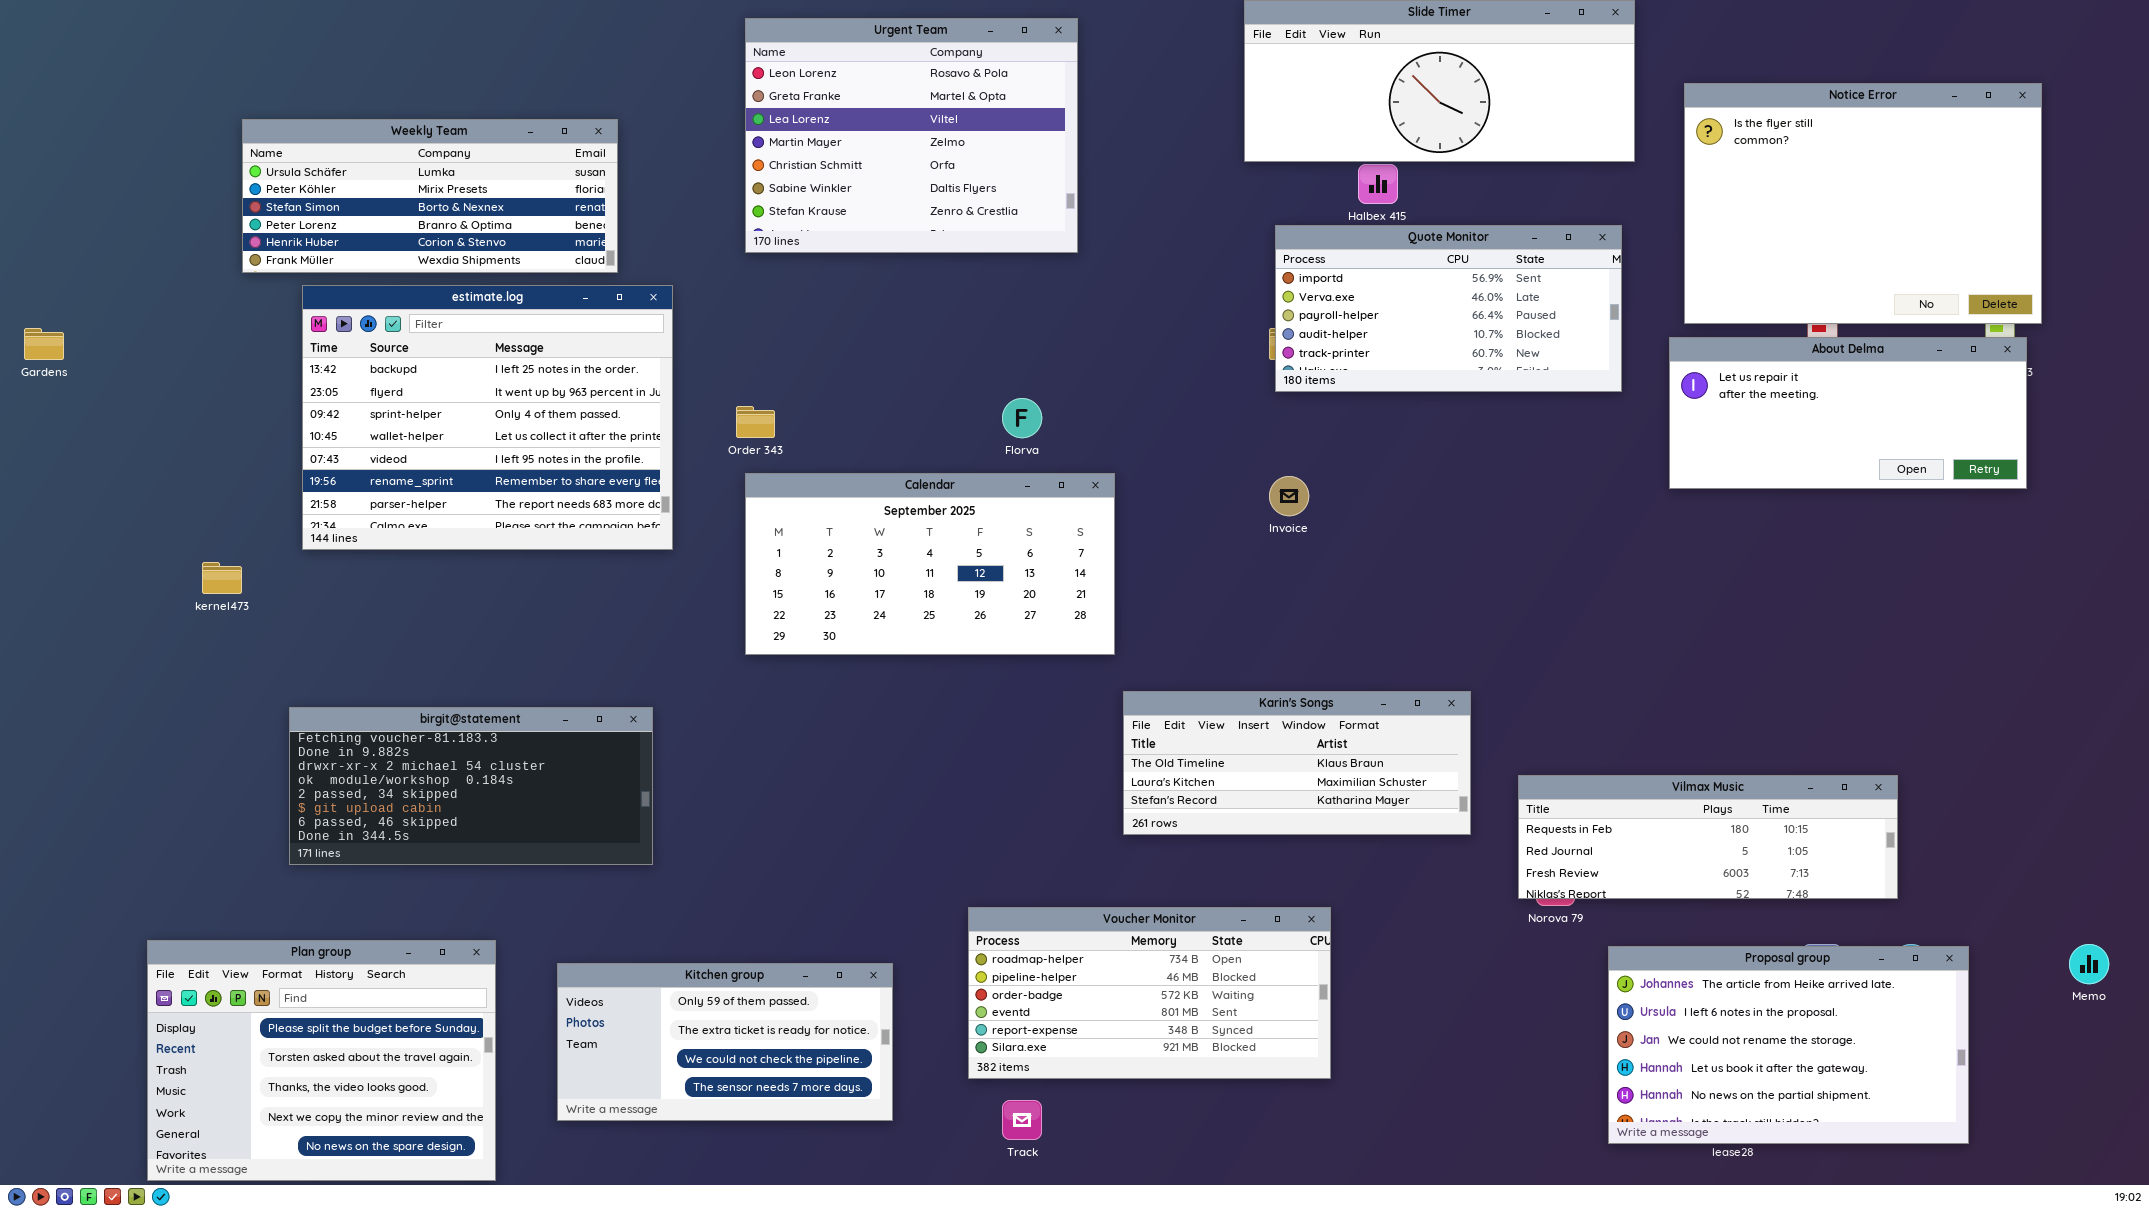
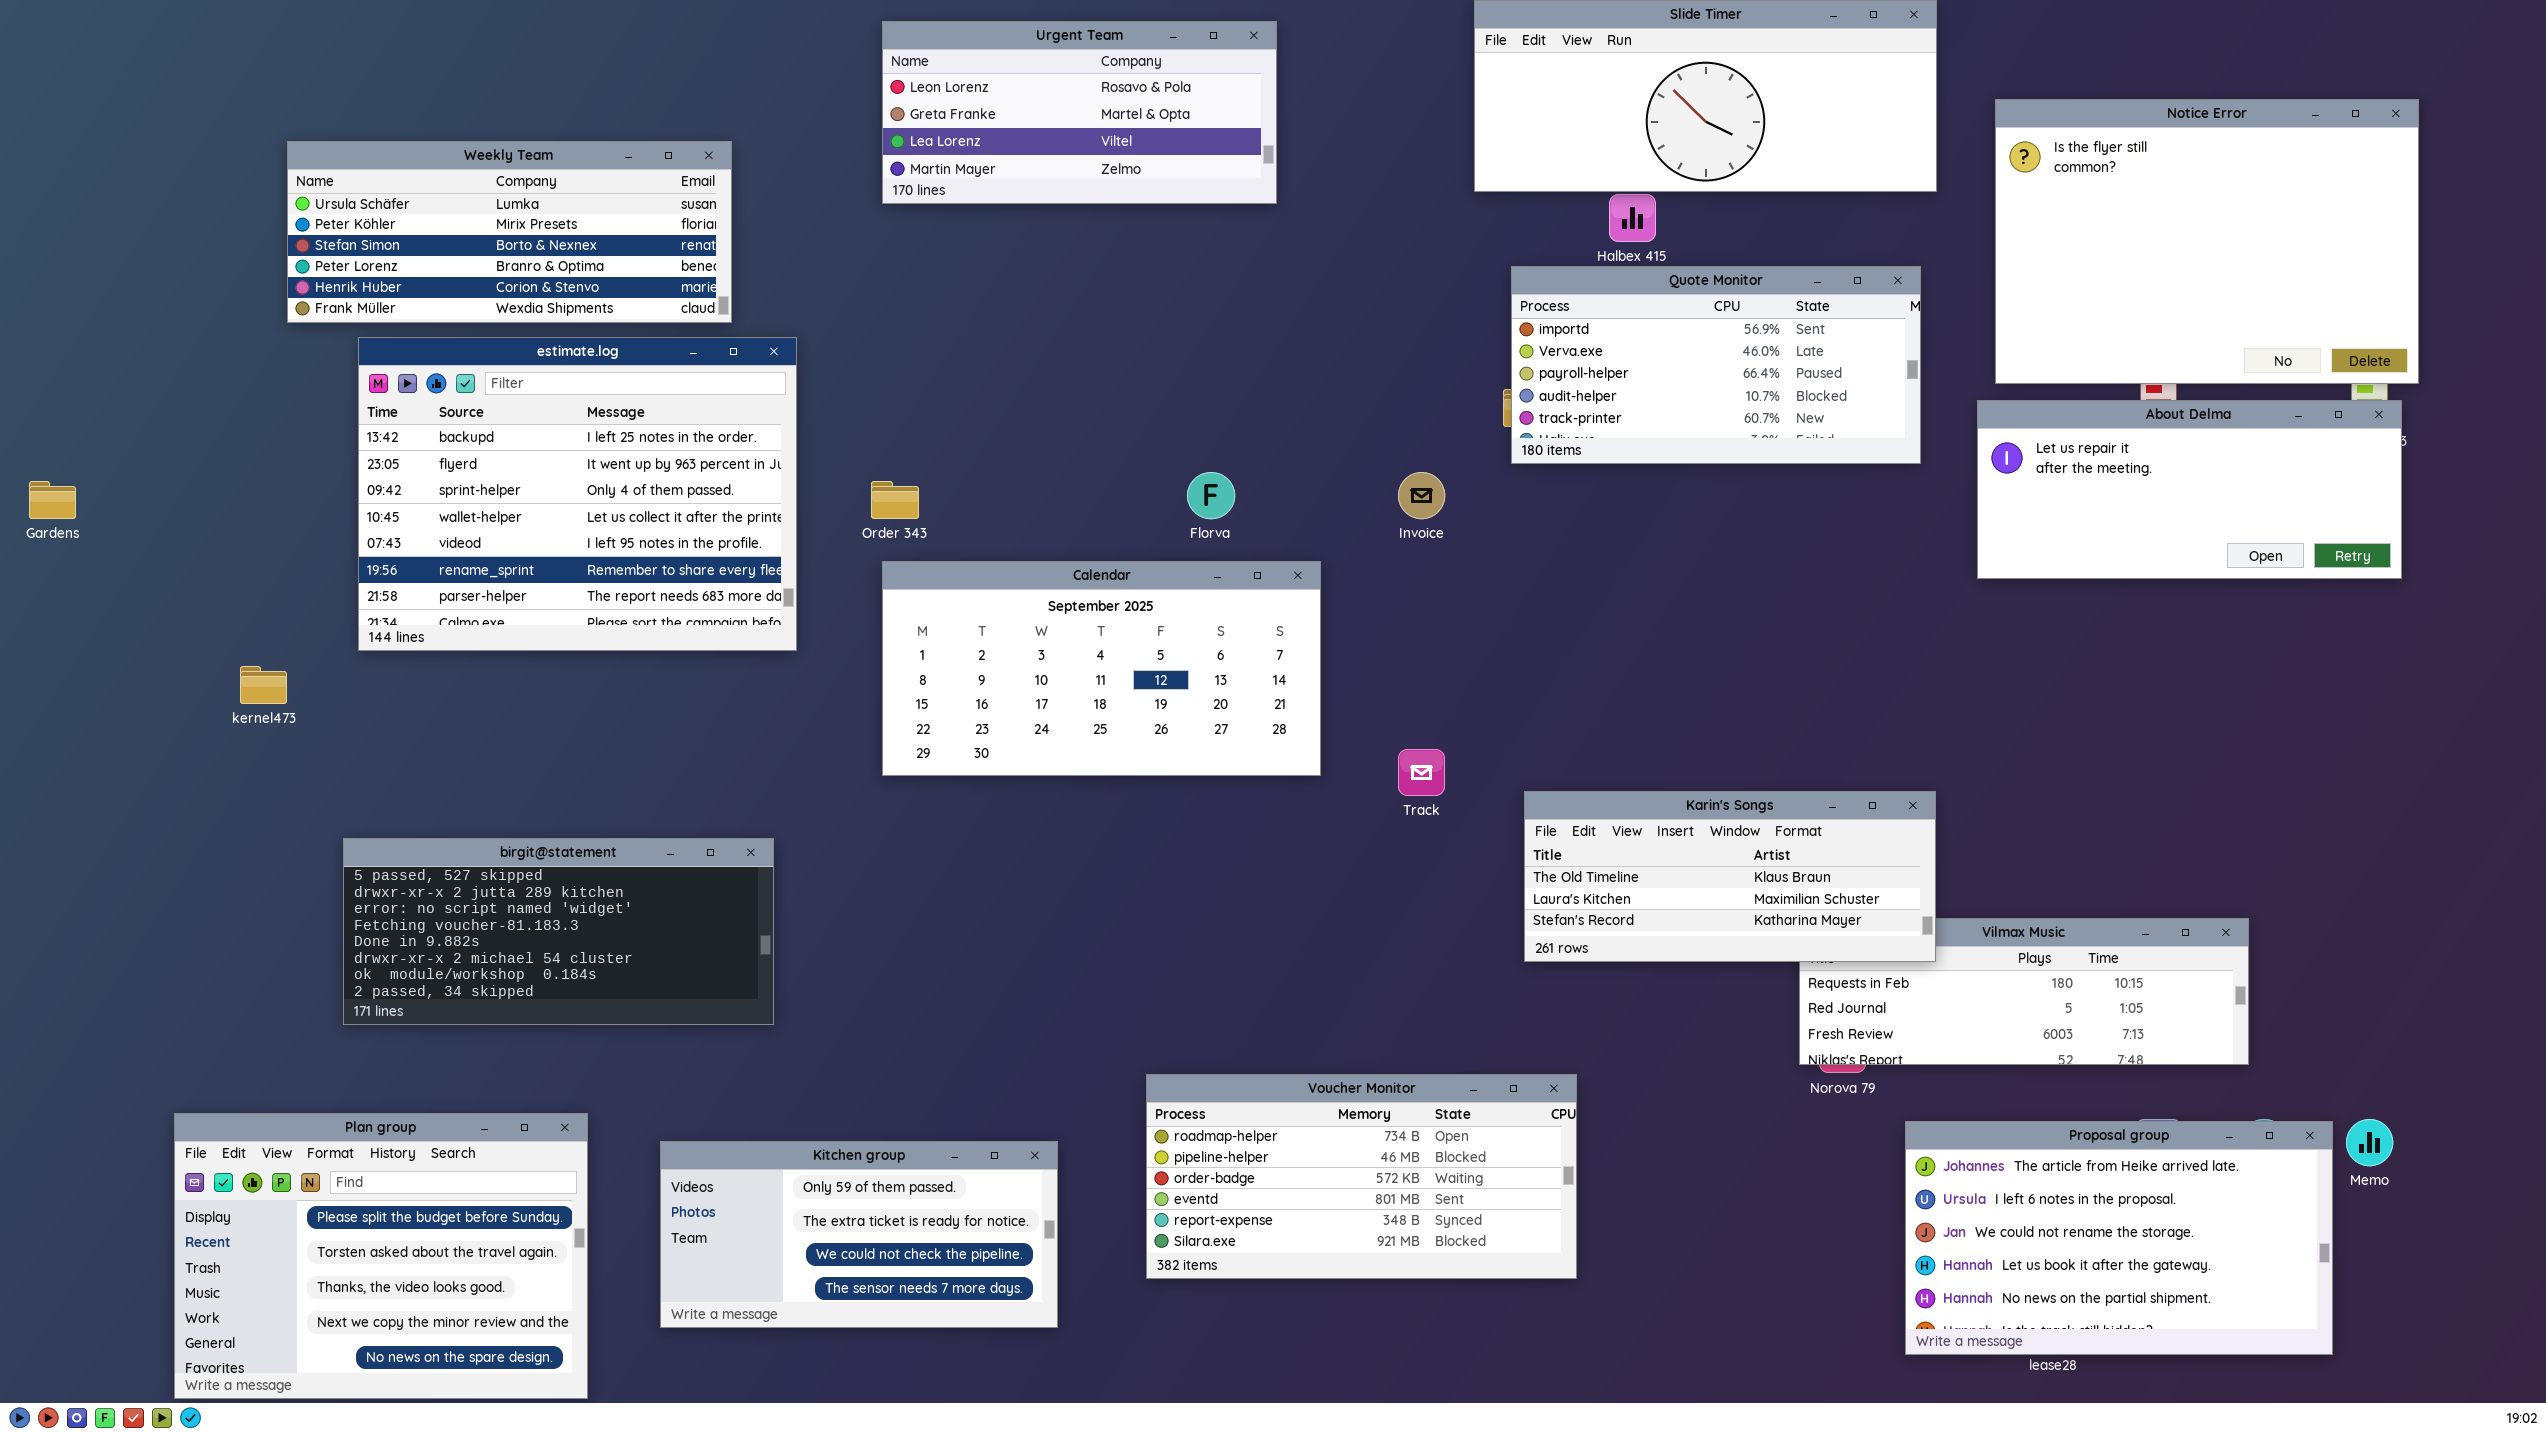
Urgent Team: [745,18,1078,253] -> [882,21,1277,204], resized
Gardens: [24,328,64,360] -> [29,481,76,519], moved
Invoice: [1269,476,1309,516] -> [1398,472,1445,519], moved
Karin's Songs: [1123,691,1471,835] -> [1524,791,1936,962], moved
birgit@statement: [289,707,653,865] -> [343,838,774,1025], scrolled up 3 rows
Memo: [2069,944,2109,984] -> [2346,1119,2393,1166], moved
Track: [1002,1100,1042,1140] -> [1398,749,1445,796], moved

